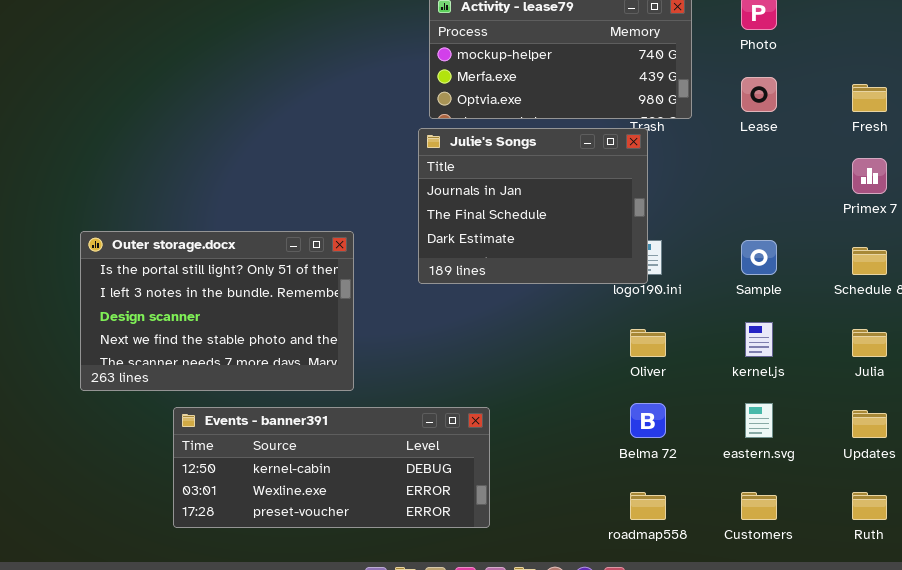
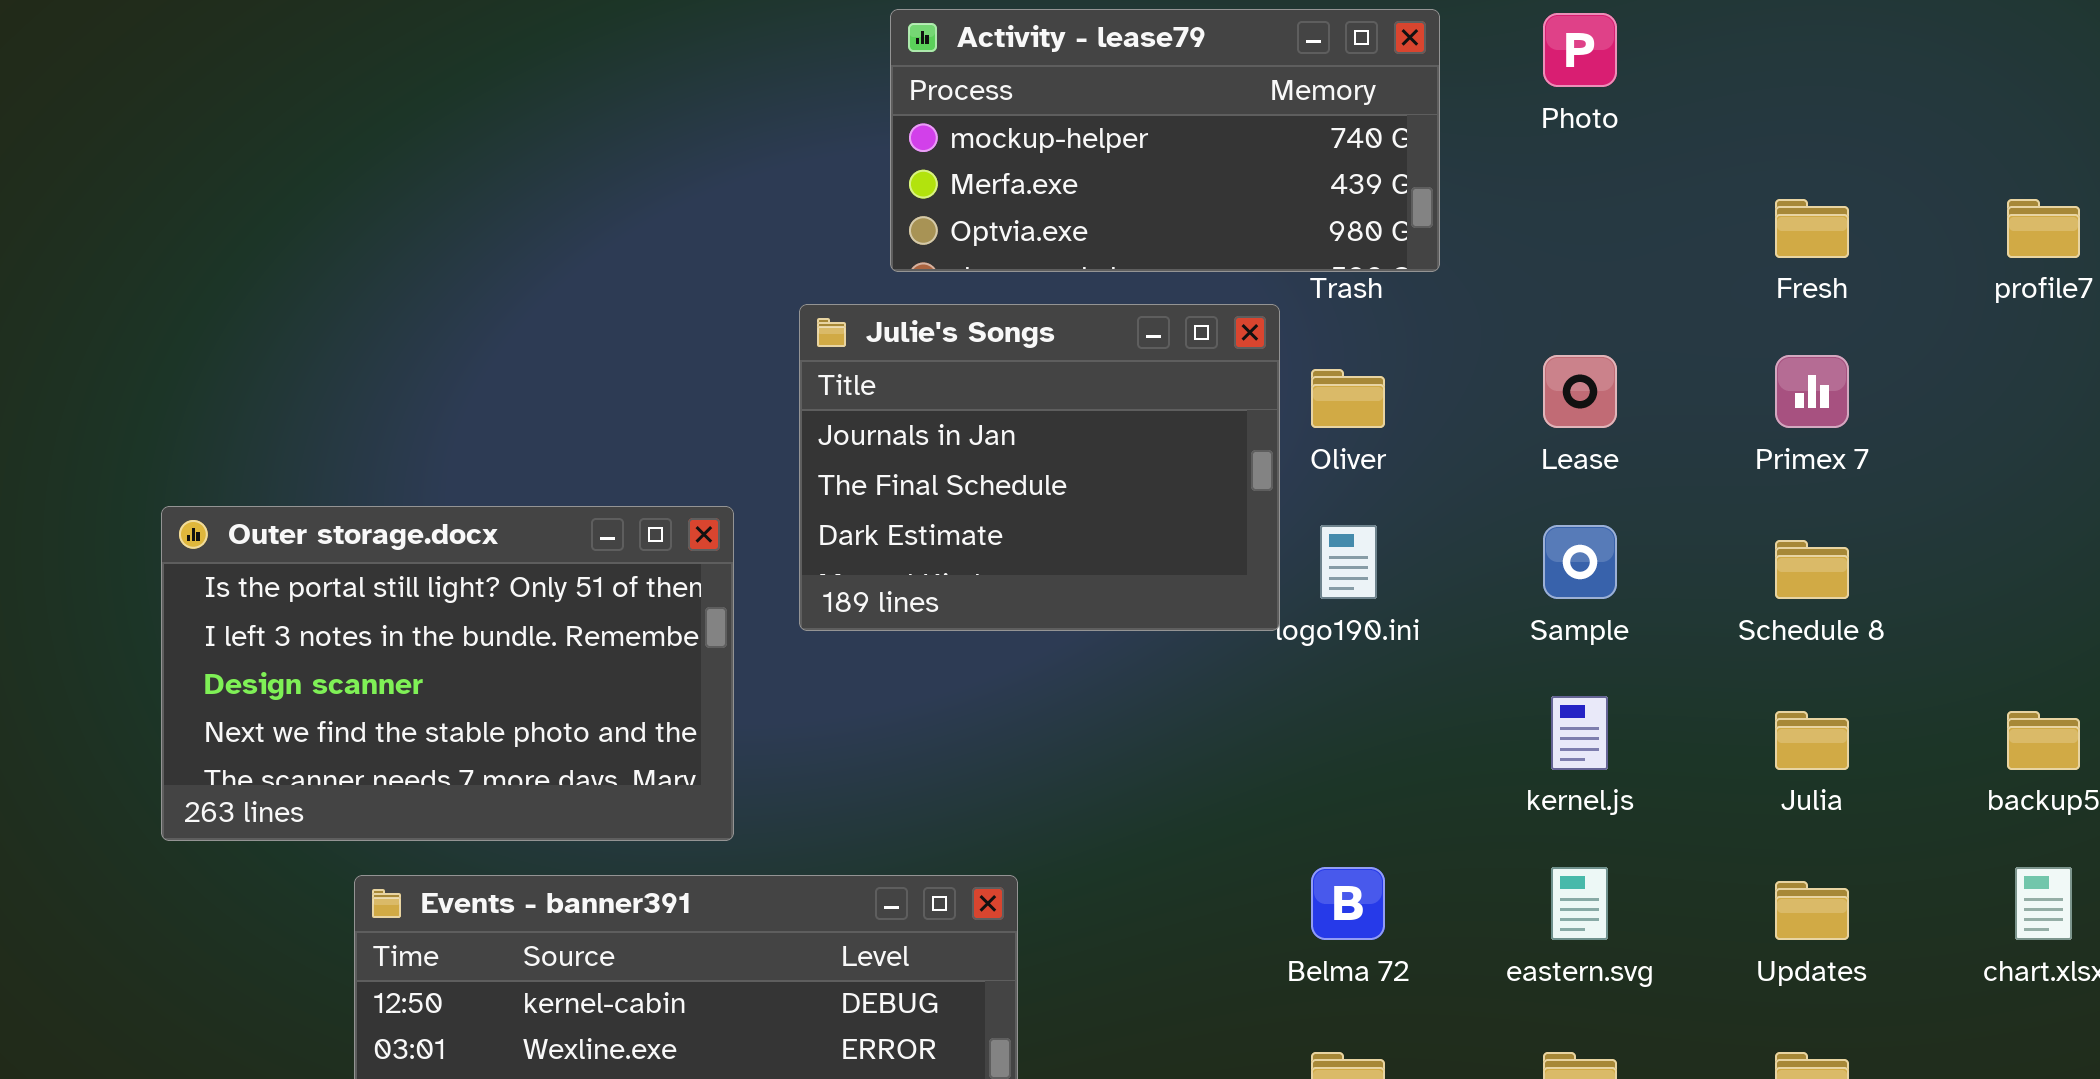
Lease: [741,77,777,112] -> [1543,355,1617,428], moved
Julie's Songs: [418,128,648,284] -> [799,304,1280,631], moved
Oliver: [630,329,666,357] -> [1311,369,1385,428], moved

